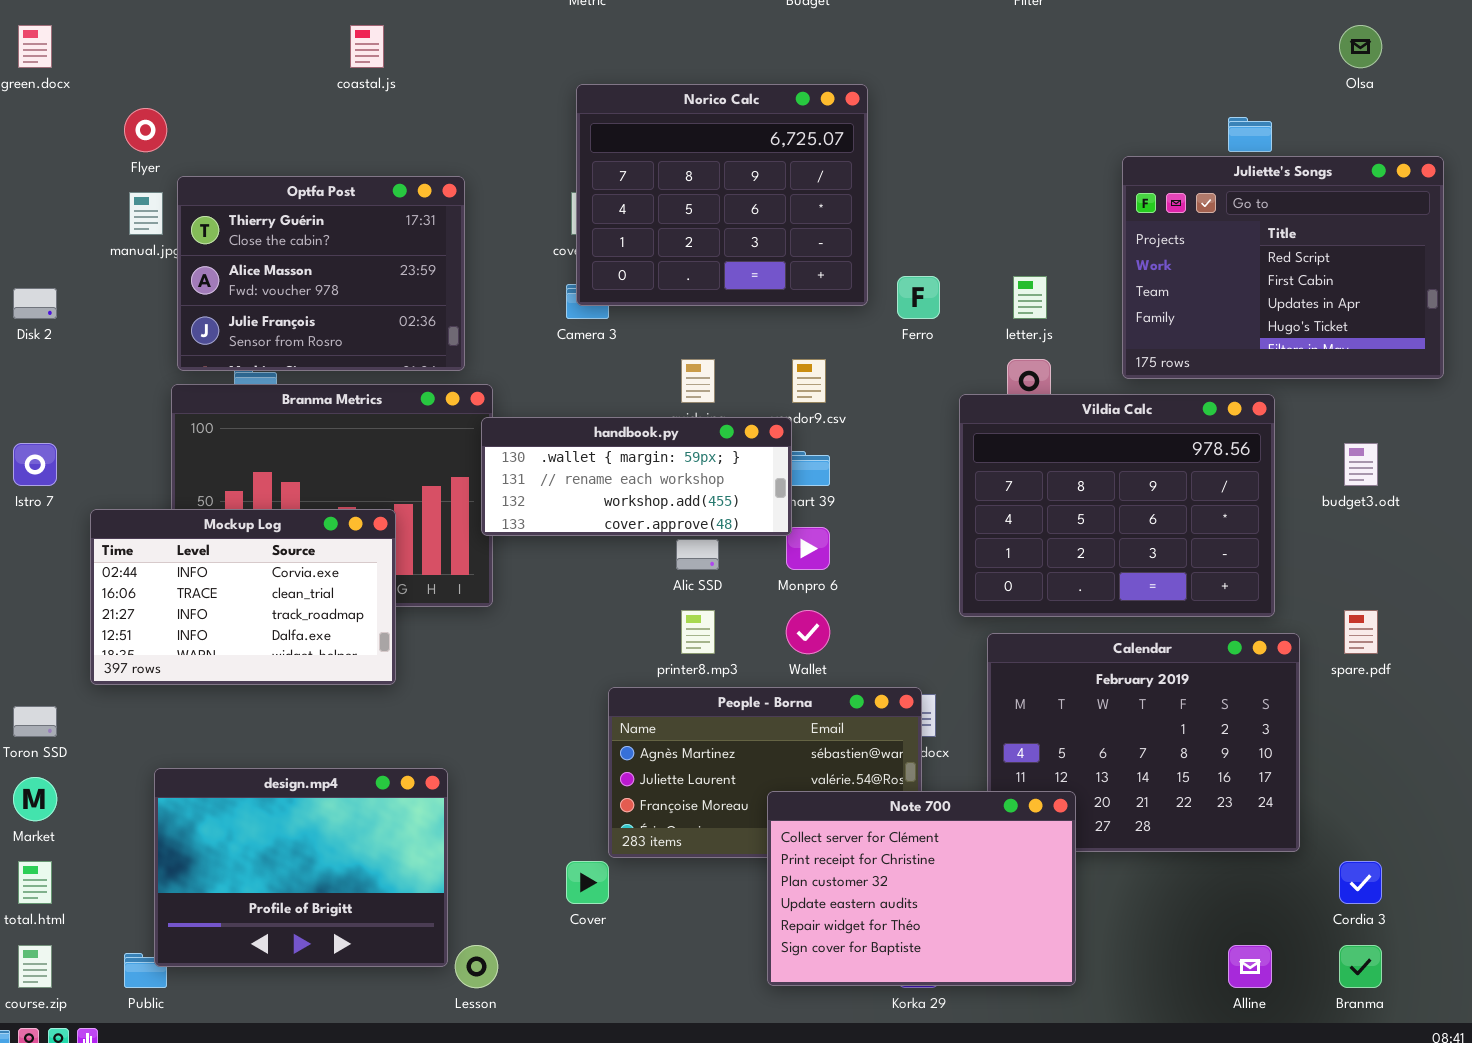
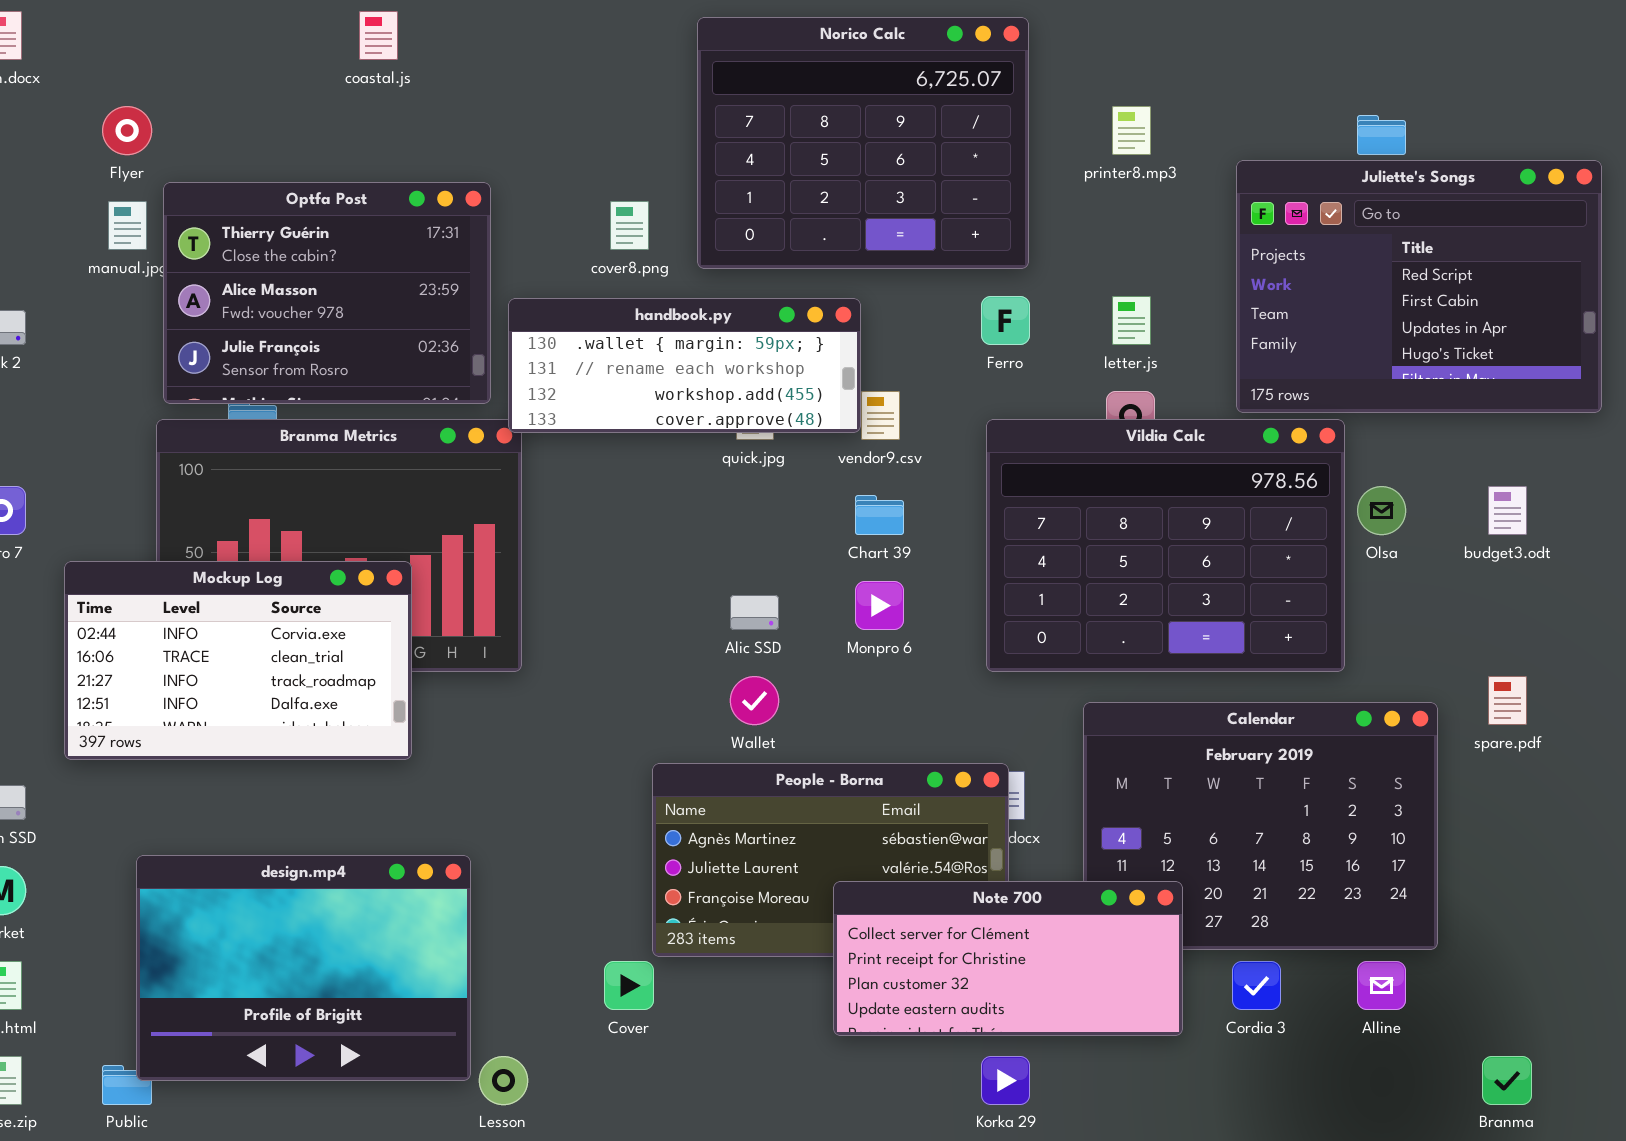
Olsa: [1339,25,1382,68] -> [1357,486,1406,535], moved
Norico Calc: [576,84,868,306] -> [697,17,1029,269], moved
Vildia Calc: [959,394,1275,617] -> [986,419,1345,672], moved
handbook.py: [481,417,792,536] -> [508,298,861,433], moved
printer8.mp3: [681,610,715,654] -> [1112,106,1151,155], moved
Wallet: [786,610,830,654] -> [730,676,779,725], moved
Note 700: [767,791,1076,986] -> [833,881,1183,1036], resized
Cordia 3: [1339,861,1382,904] -> [1232,961,1281,1010], moved
Alline: [1228,945,1272,988] -> [1357,961,1406,1010], moved

